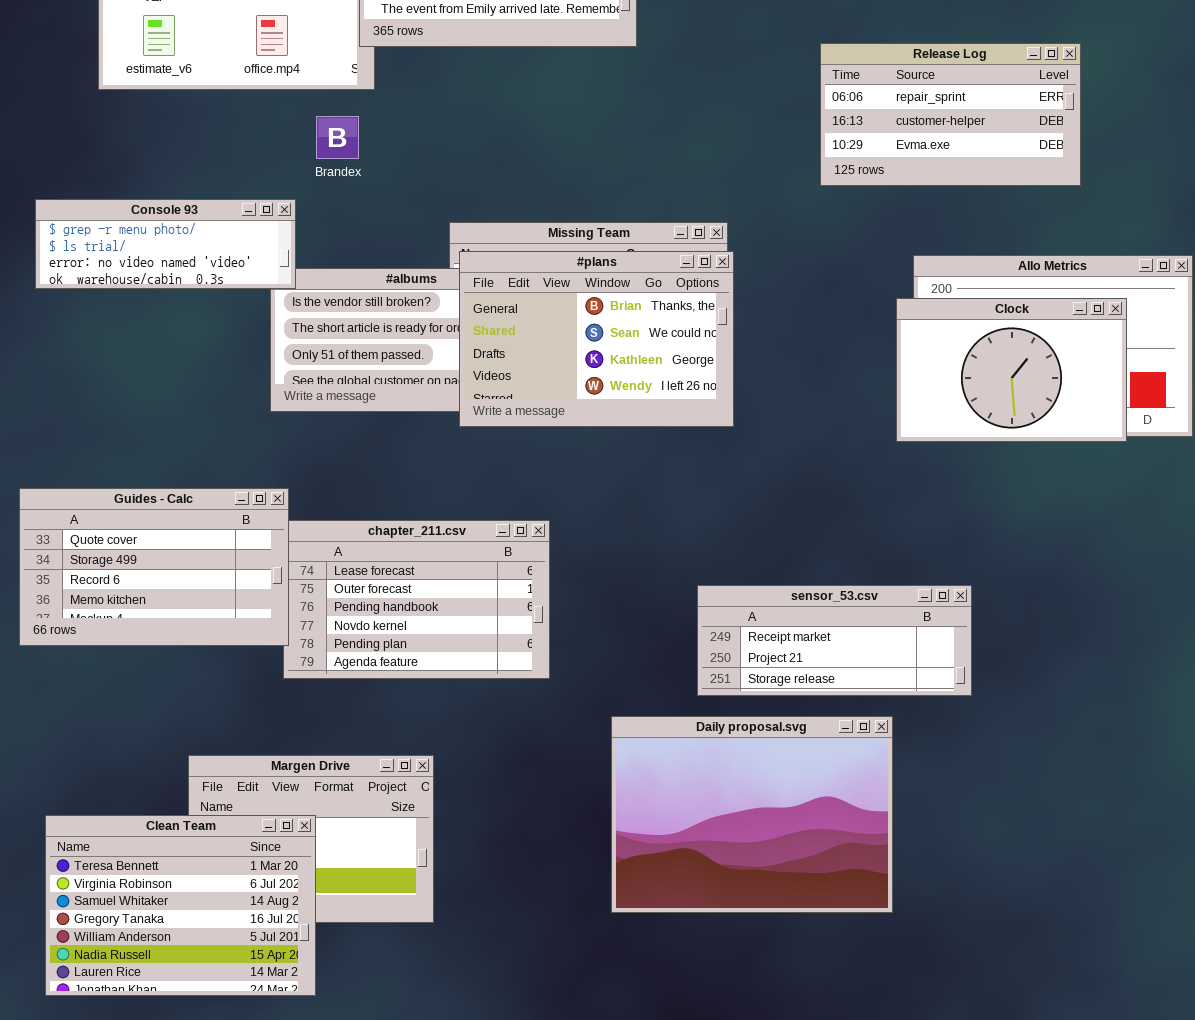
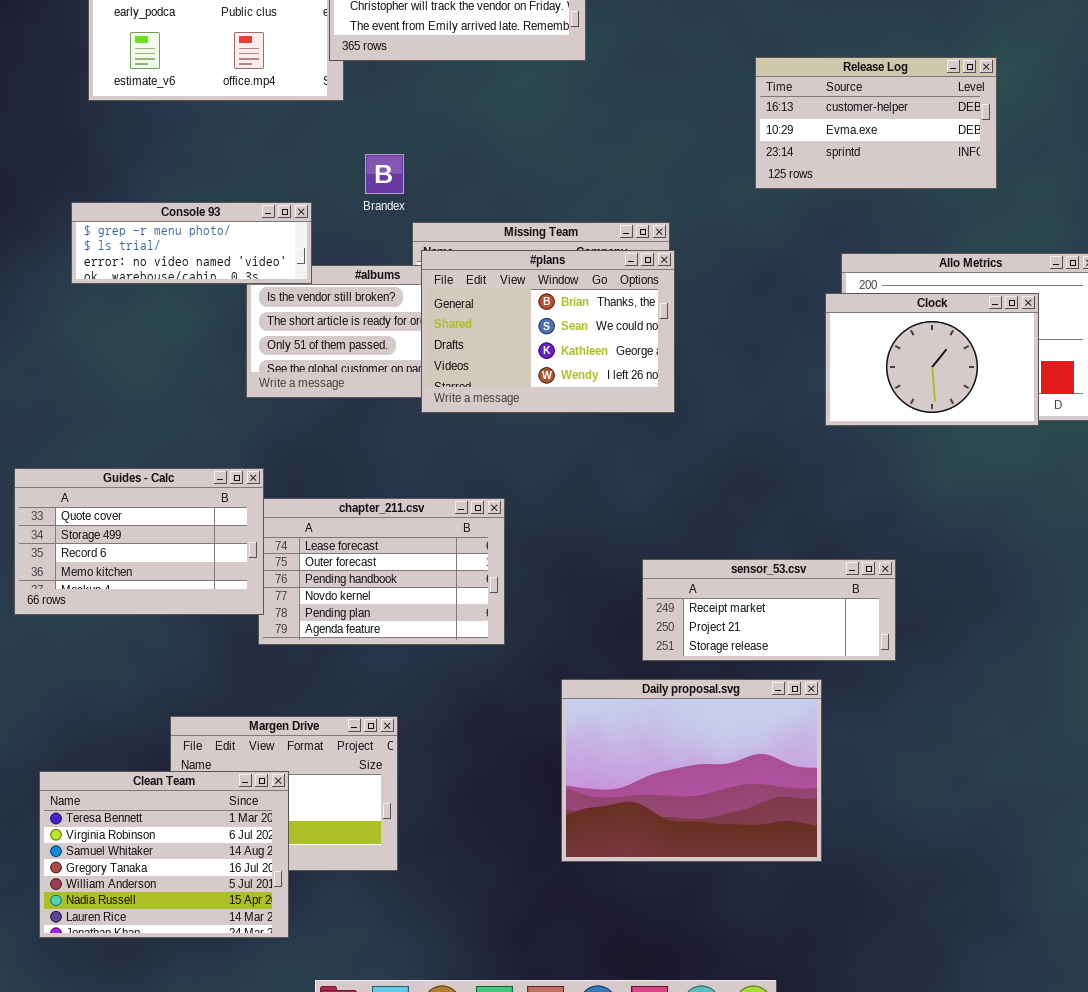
Release Log: [820,43,1081,186] -> [755,57,997,189], scrolled down 1 row
Brandex: [316,116,359,159] -> [365,154,404,194], moved
Console 93: [35,199,296,289] -> [71,202,312,284], moved

